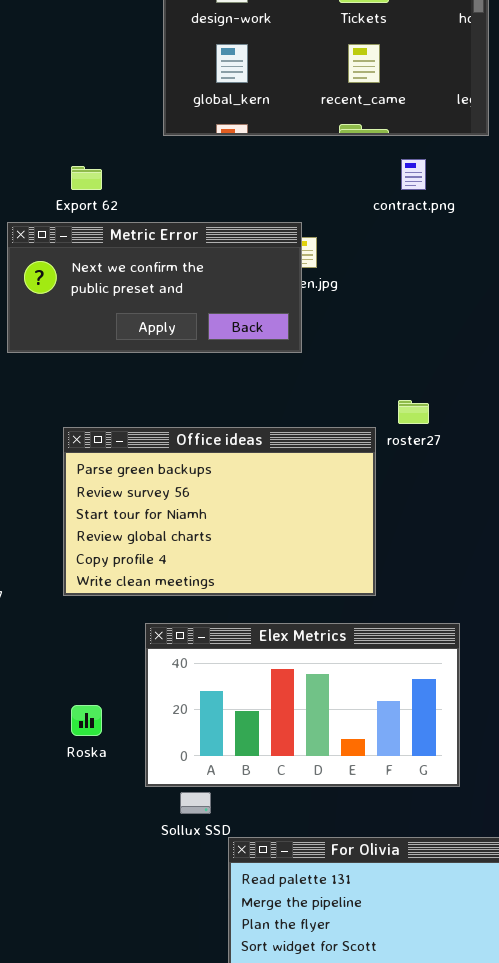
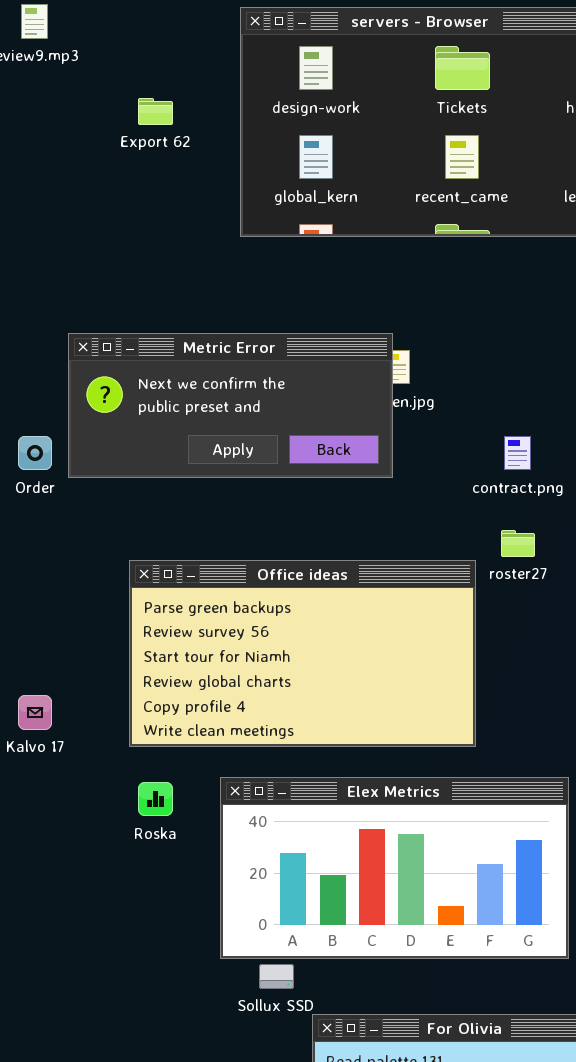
contract.png: [401,159,426,190] -> [504,436,531,470], moved
Export 62: [71,166,102,190] -> [138,98,173,125], moved
Roska: [71,705,102,736] -> [138,782,173,816], moved

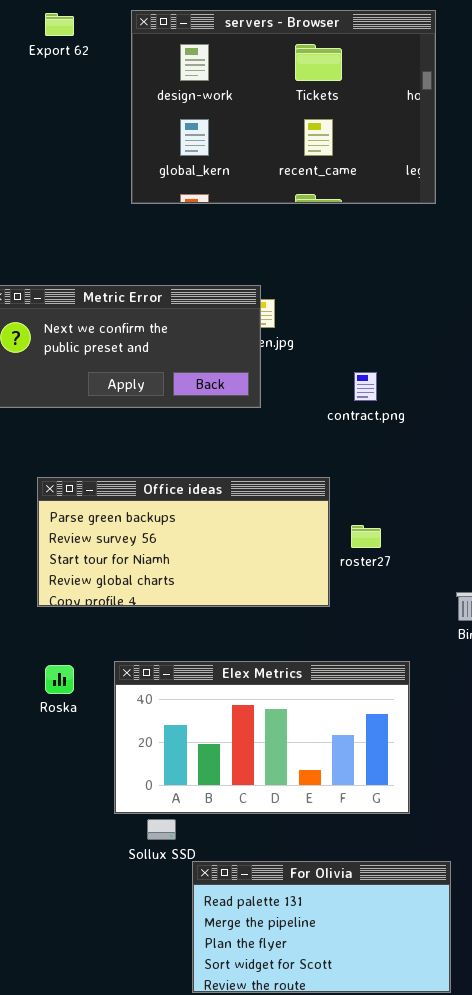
Export 62: [138,98,173,125] -> [45,13,74,36], moved
roster27: [501,530,535,557] -> [351,525,381,548], moved
Office ideas: [129,560,476,747] -> [37,477,330,607], resized

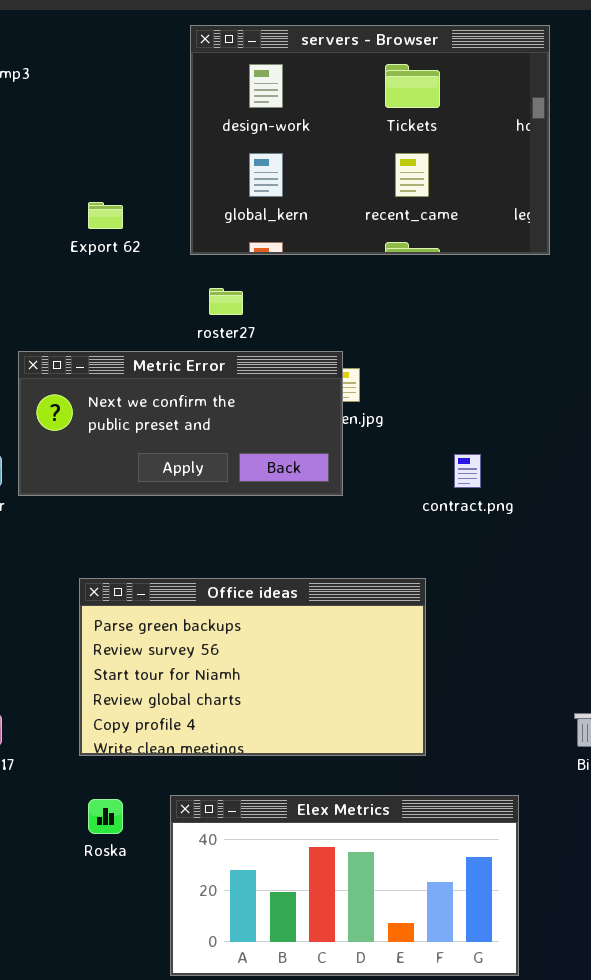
Export 62: [45,13,74,36] -> [88,202,123,229], moved
Office ideas: [37,477,330,607] -> [79,578,426,756], resized
roster27: [351,525,381,548] -> [209,288,243,315], moved

